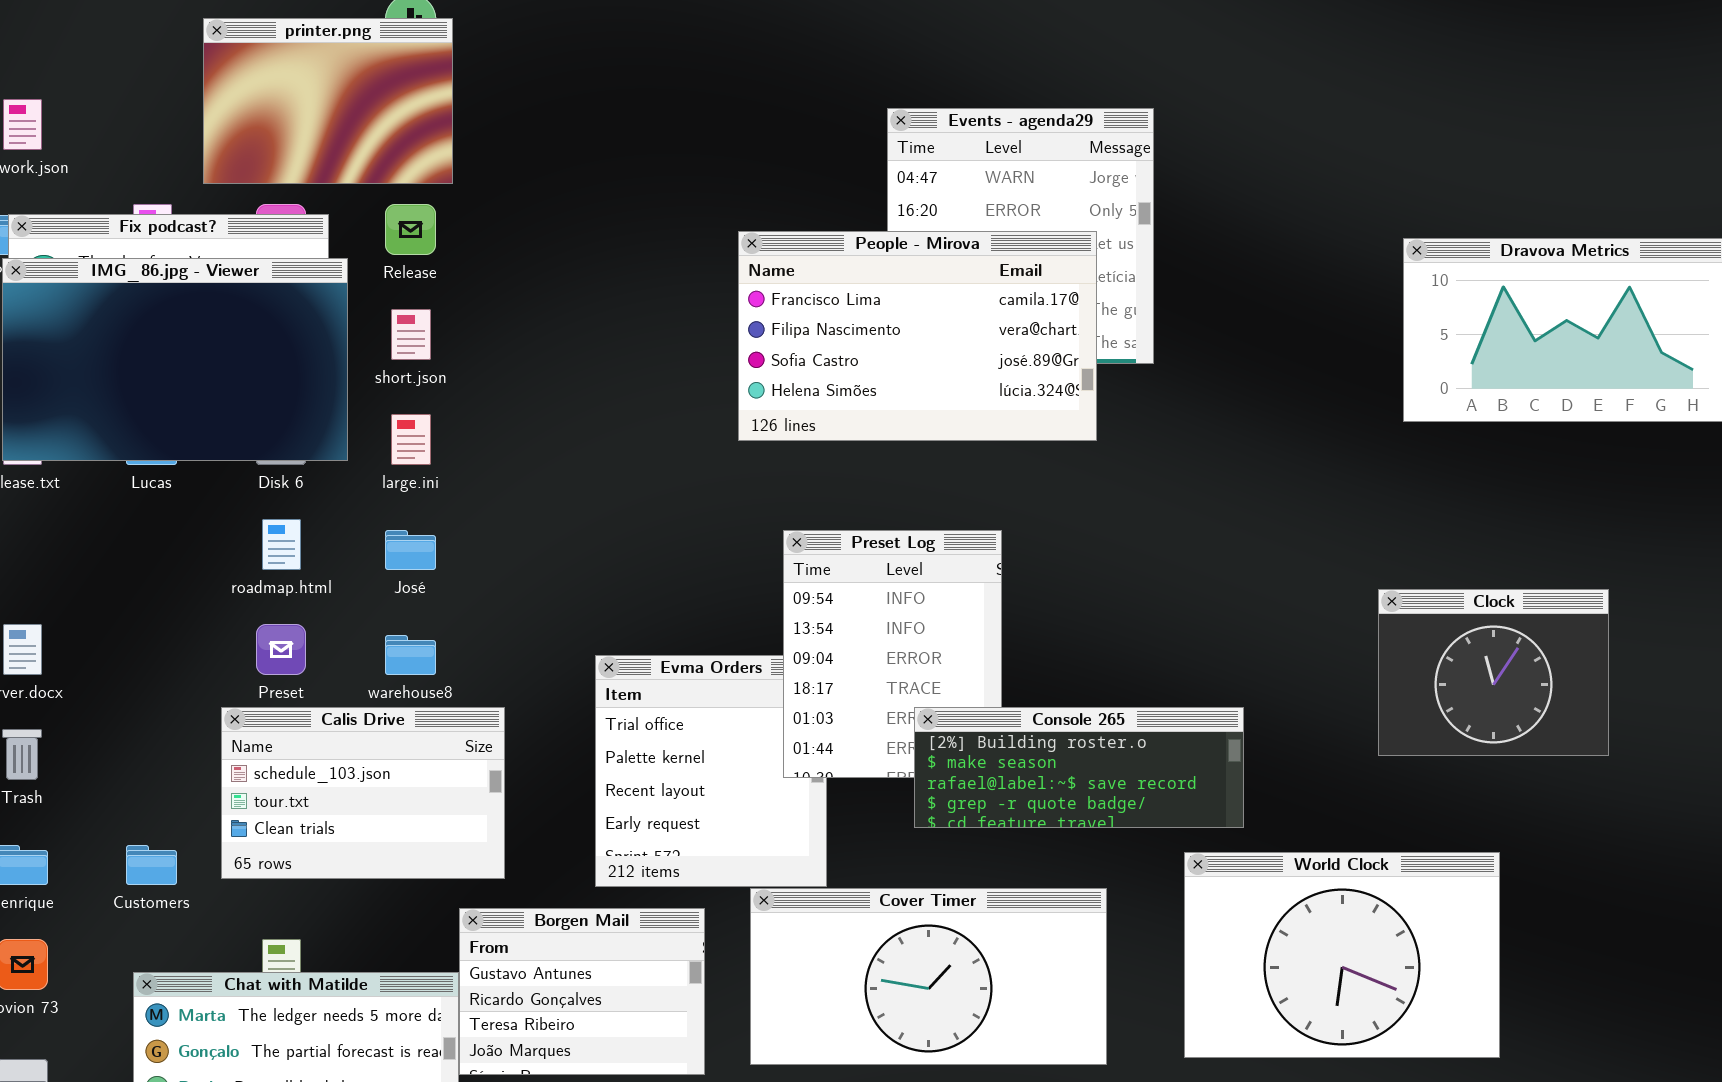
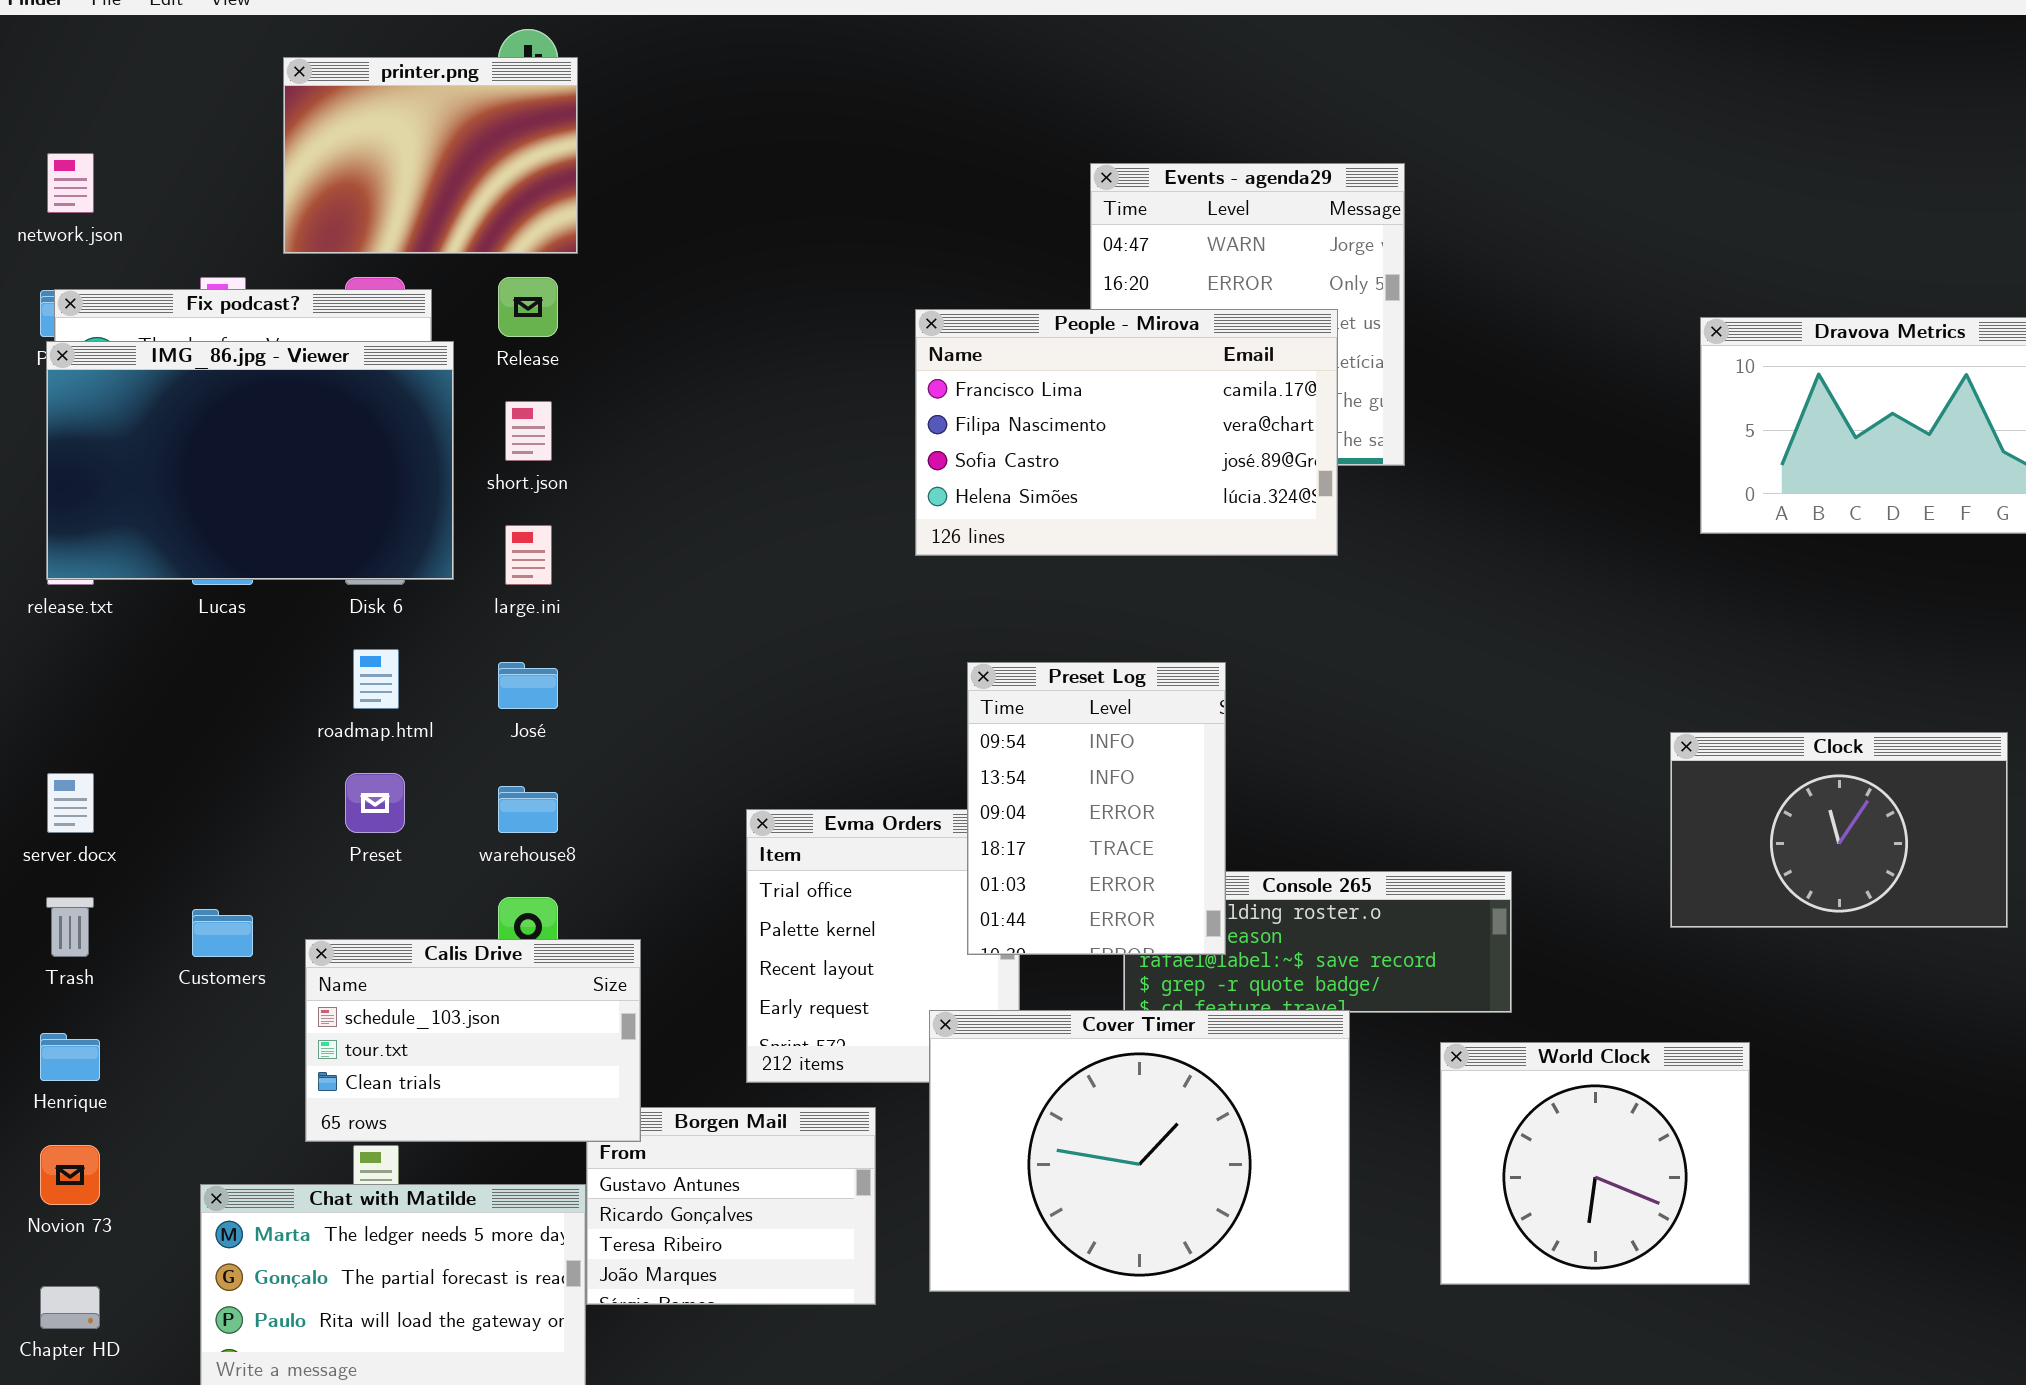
Preset Log: [783,530,1002,778] -> [967,662,1226,955], raised
Clock: [1378,589,1609,756] -> [1670,732,2008,928], resized
Calis Drive: [221,707,505,879] -> [305,939,641,1142], moved
Customers: [126,845,177,885] -> [192,909,253,957], moved
World Clock: [1184,852,1500,1058] -> [1440,1042,1750,1285], resized
Cover Timer: [750,888,1107,1065] -> [929,1010,1350,1292], resized

